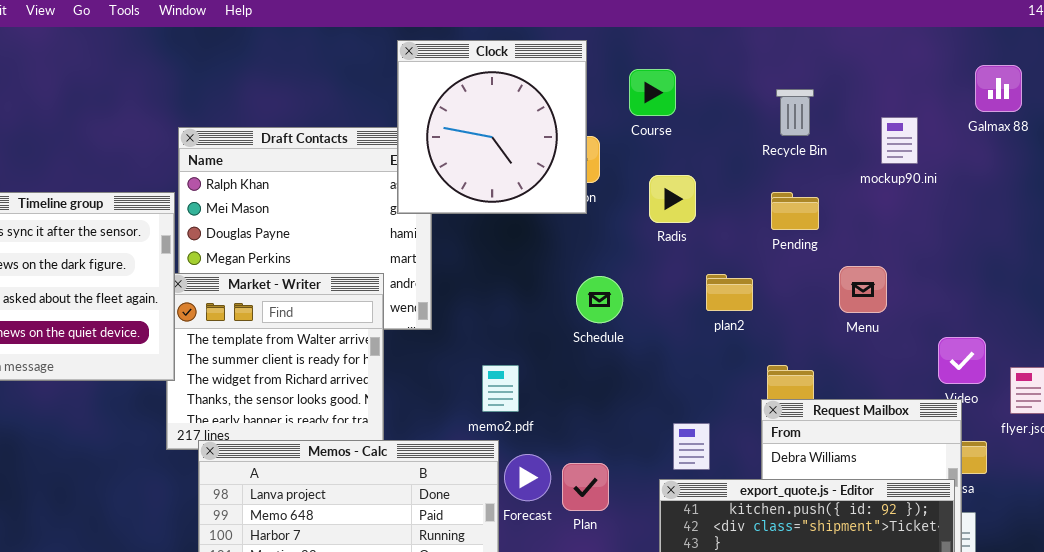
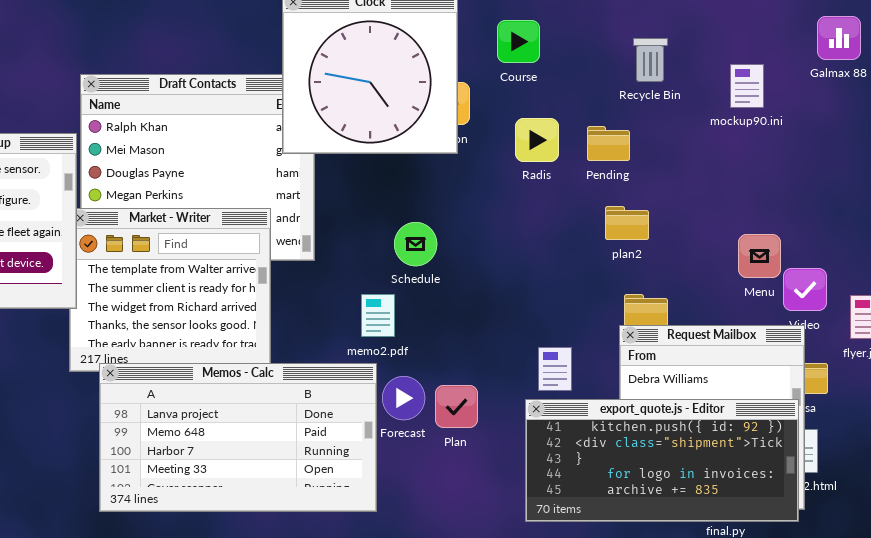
Pending: [771,192,819,230] -> [587,126,630,161], moved
Menu: [839,266,887,313] -> [738,234,781,278], moved
plan2: [706,274,753,311] -> [605,206,649,240], moved
Schedule: [576,276,623,323] -> [394,222,437,266], moved

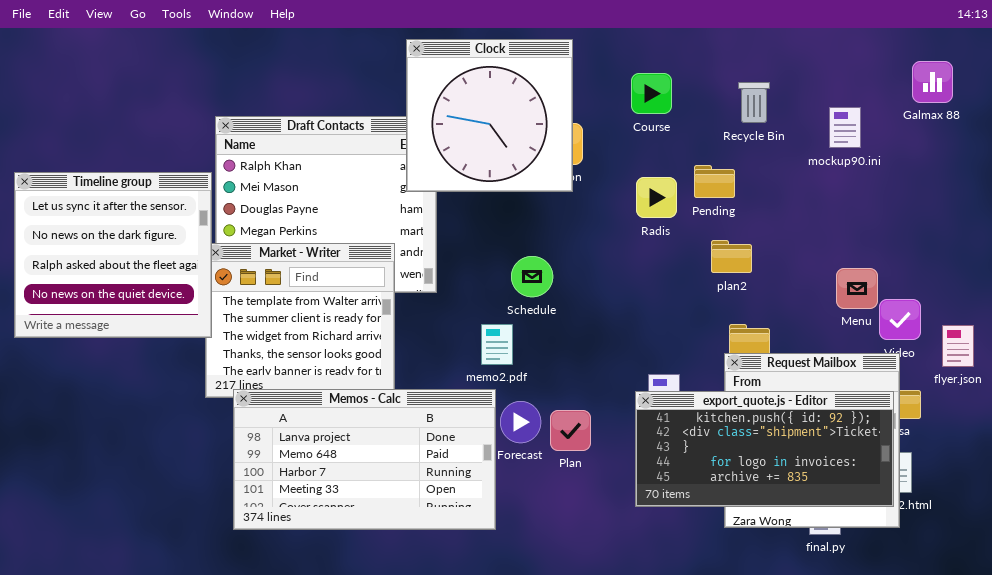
Course: [497,20,540,63] -> [631,73,672,114], moved
Radis: [515,118,559,162] -> [636,177,677,218], moved
export_quote.js - Editor: [525,399,799,522] -> [635,391,894,507], moved

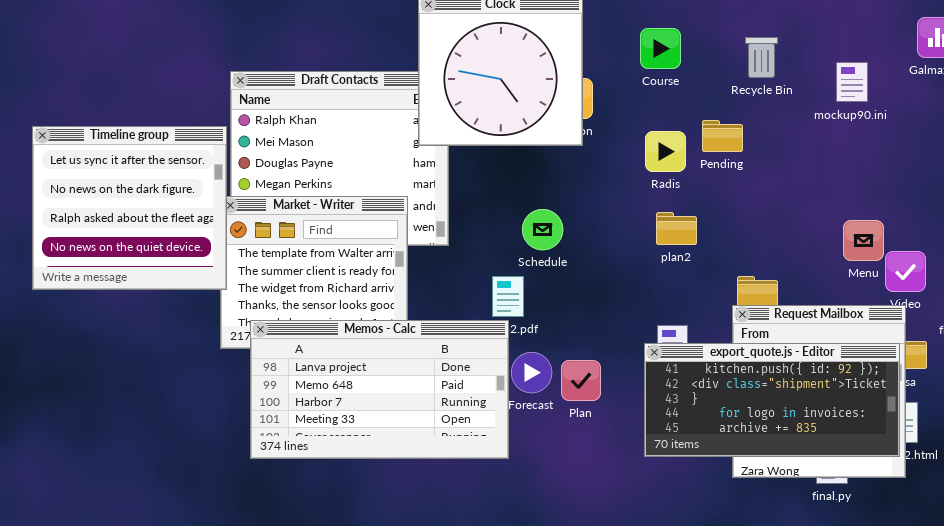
plan2: [711,240,752,273] -> [656,212,697,245], moved
Memos - Calc: [233,389,496,530] -> [250,320,509,459], moved

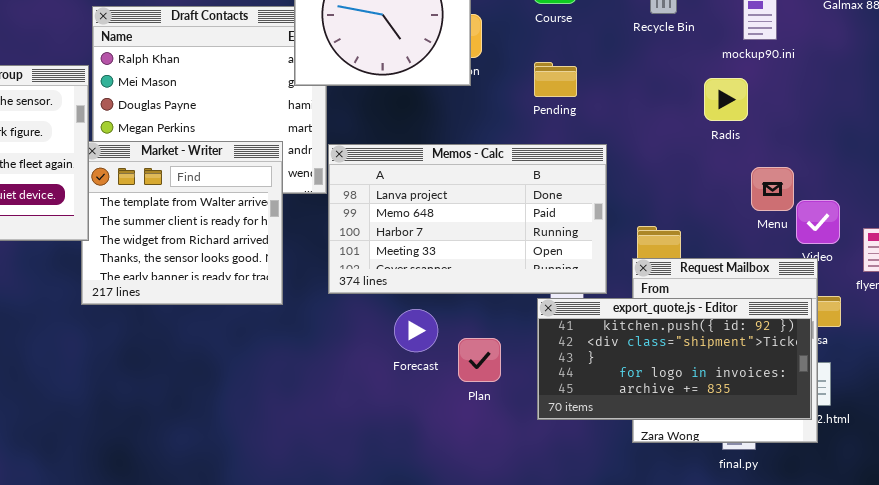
Pending: [702,120,743,152] -> [534,62,577,97], moved
Radis: [645,131,686,172] -> [704,78,748,121], moved
Memos - Calc: [250,320,509,459] -> [328,144,607,294], moved
Plan: [561,360,601,401] -> [458,338,501,382], moved

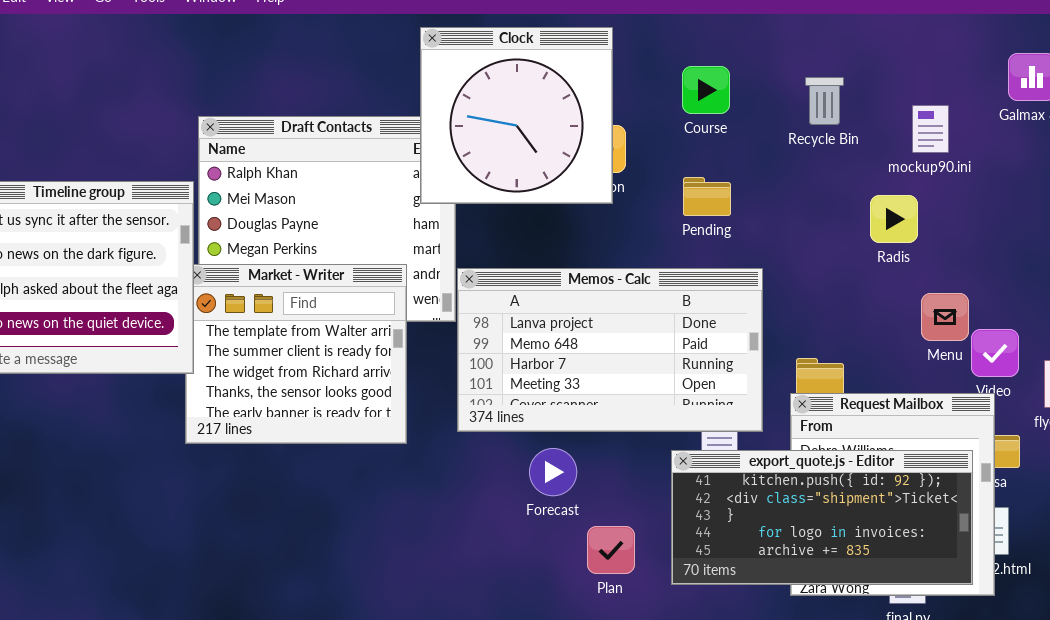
export_quote.js - Editor: [537,298,812,420] -> [671,450,973,585], moved
Plan: [458,338,501,382] -> [587,526,635,574], moved

